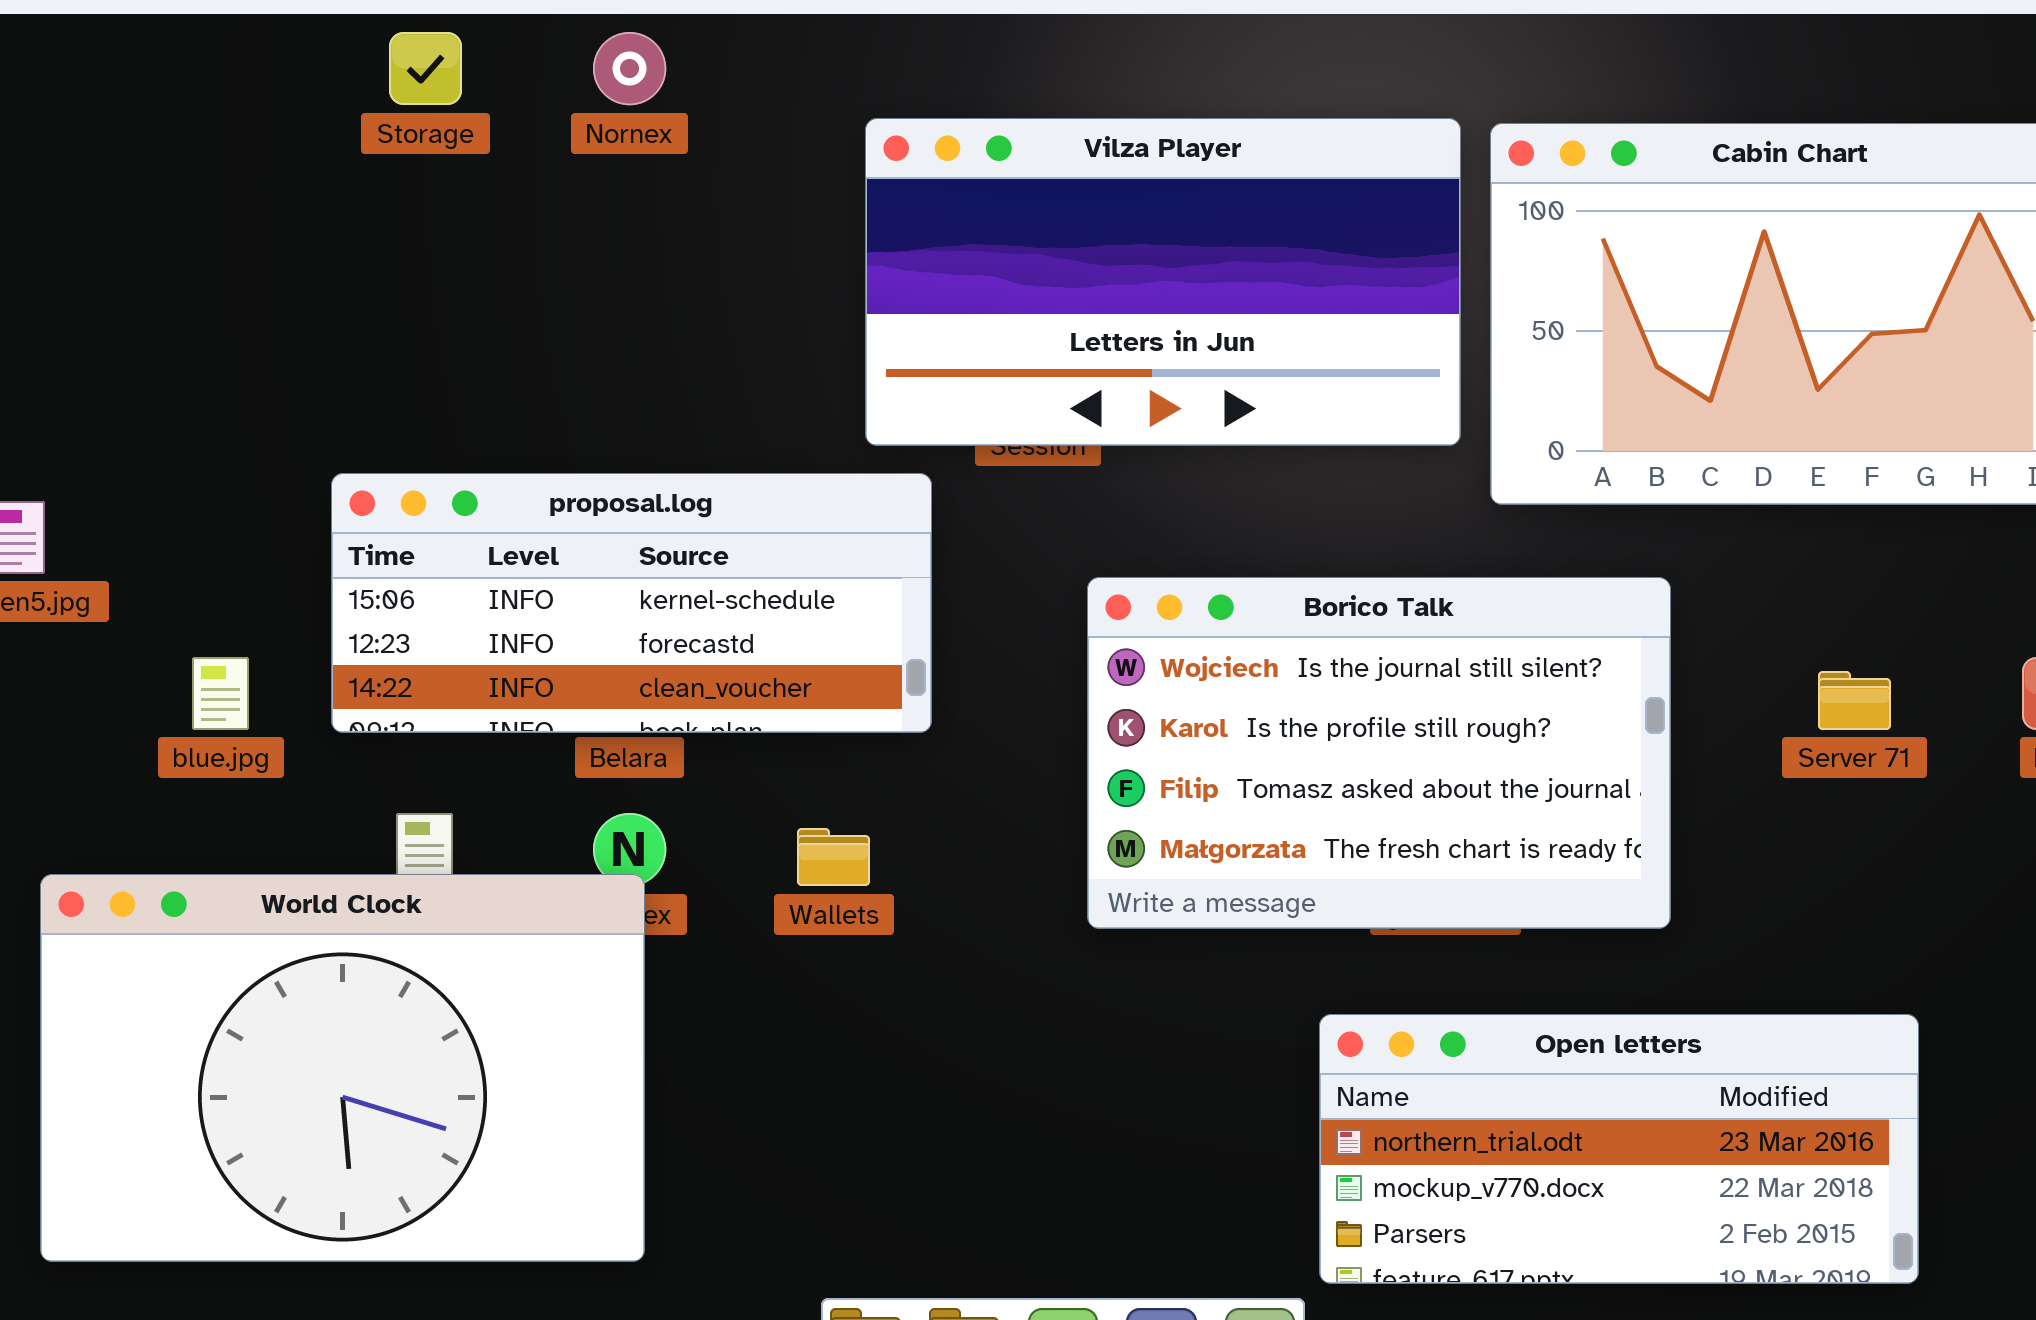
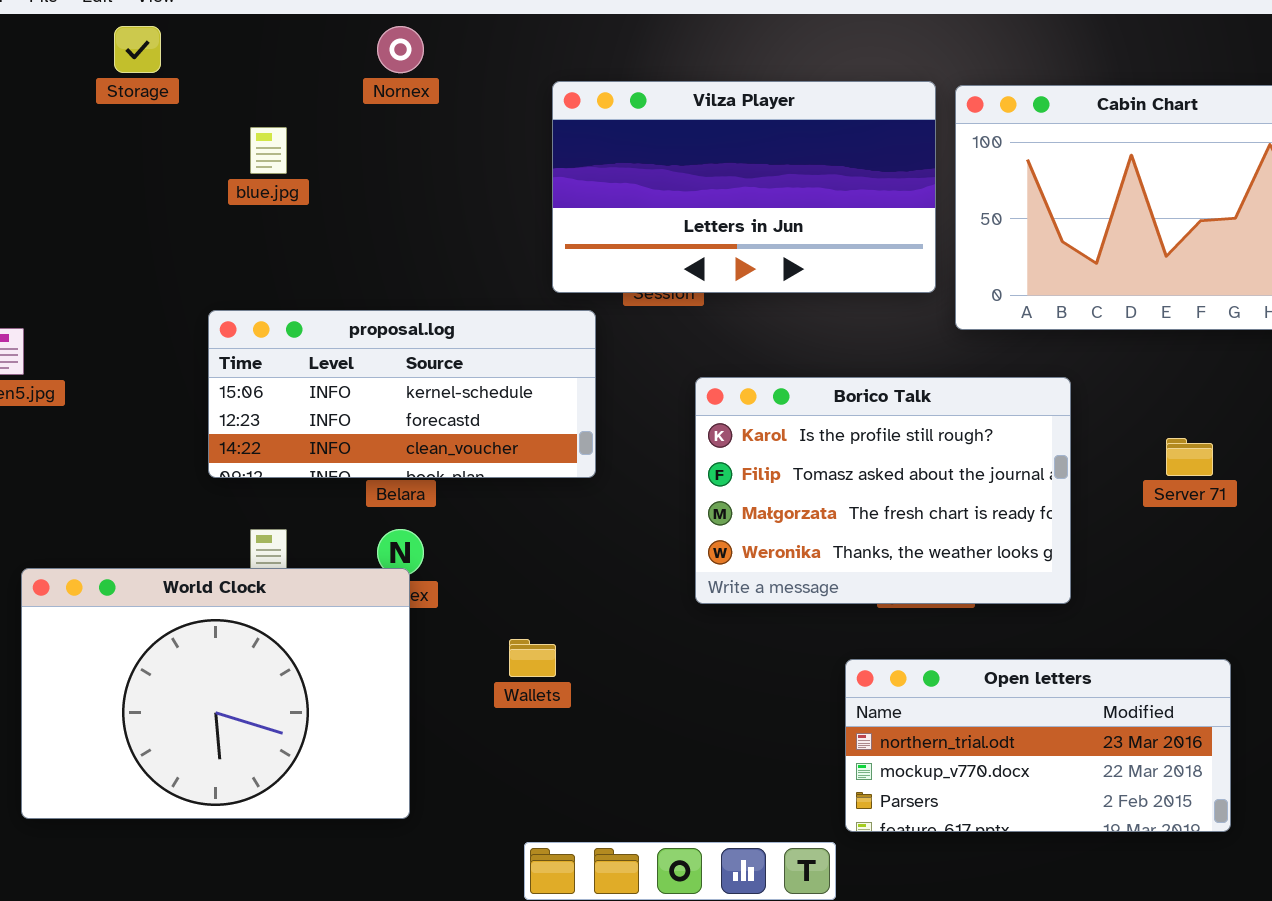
Storage: [389,32,462,105] -> [114,26,161,73], moved
Borico Talk: [1087,577,1671,929] -> [695,377,1071,604], scrolled down 1 row
blue.jpg: [192,657,249,730] -> [250,127,287,174], moved
Wallets: [797,828,870,886] -> [509,639,556,677], moved

